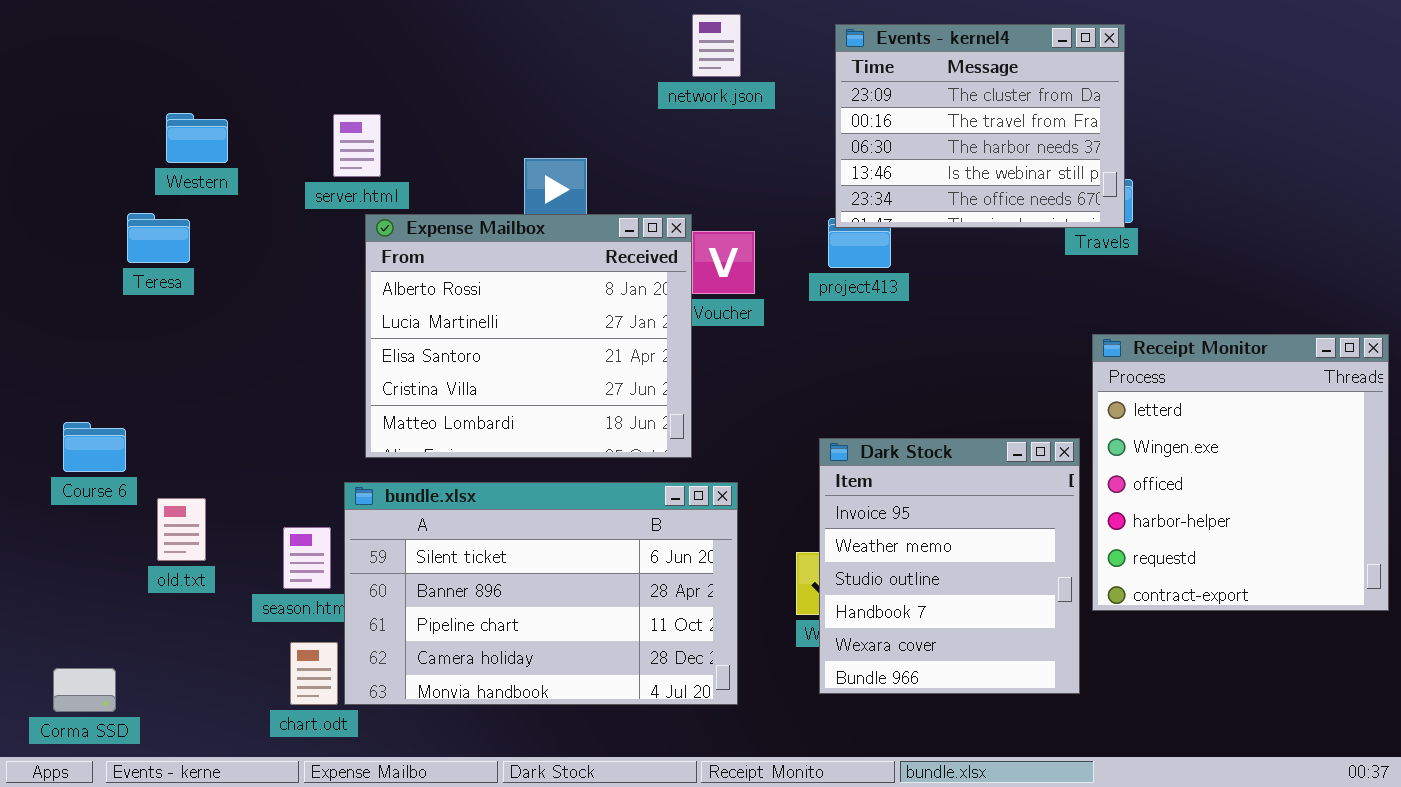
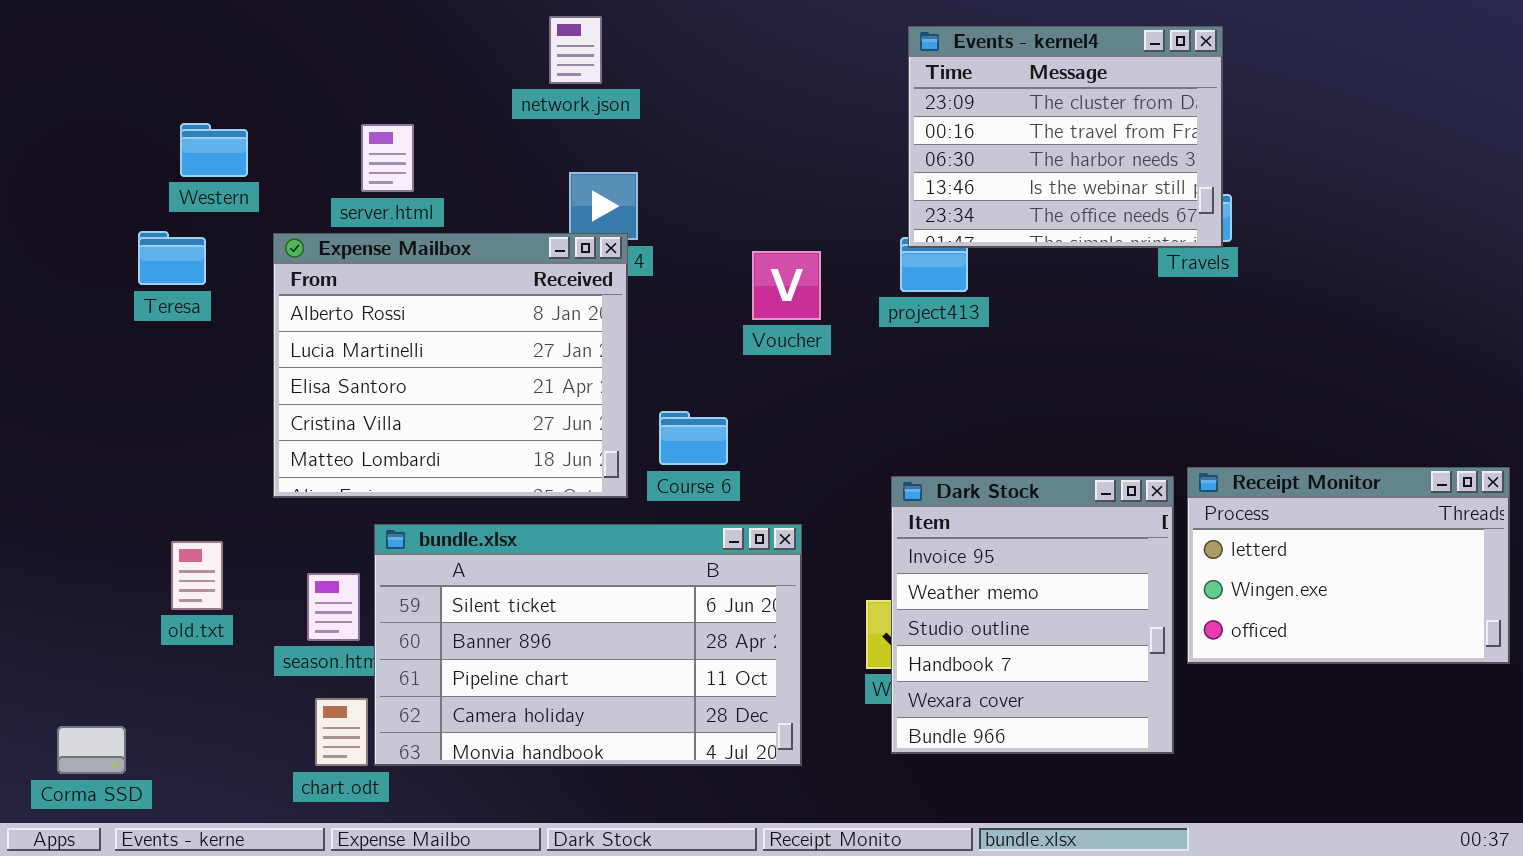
network.json: [692,14,741,77] -> [549,16,602,84], moved
Expense Mailbox: [365,214,692,458] -> [273,233,628,498], moved
Receipt Monitor: [1092,334,1389,611] -> [1187,467,1510,664], resized
Course 6: [63,422,126,472] -> [659,411,728,465], moved

